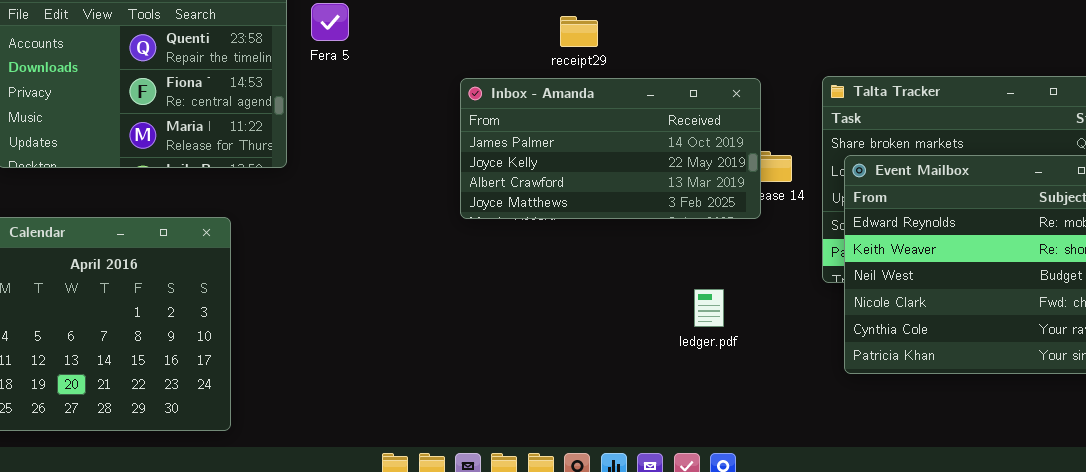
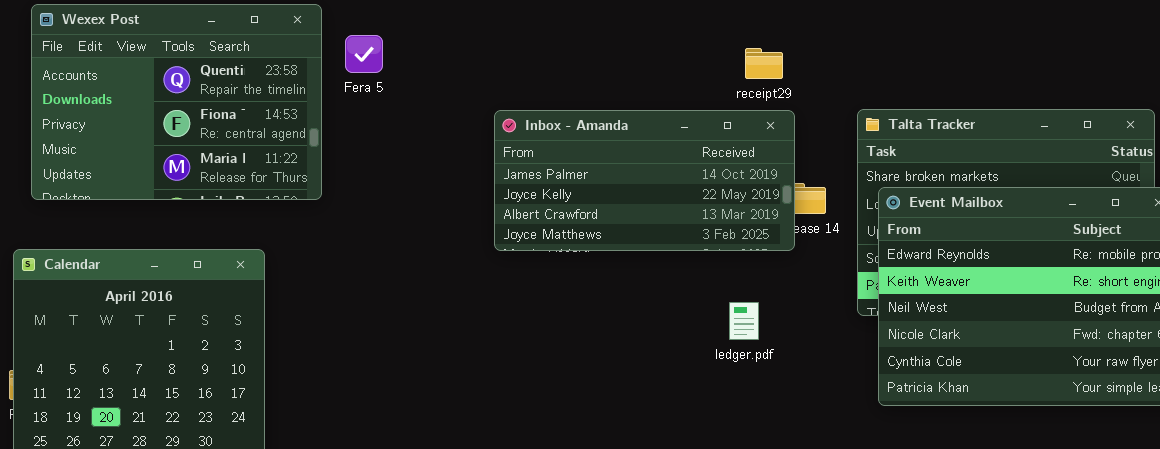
receipt29: [560,16,598,47] -> [745,48,783,79], moved
ledger.pdf: [694,289,724,327] -> [729,302,759,340], moved

